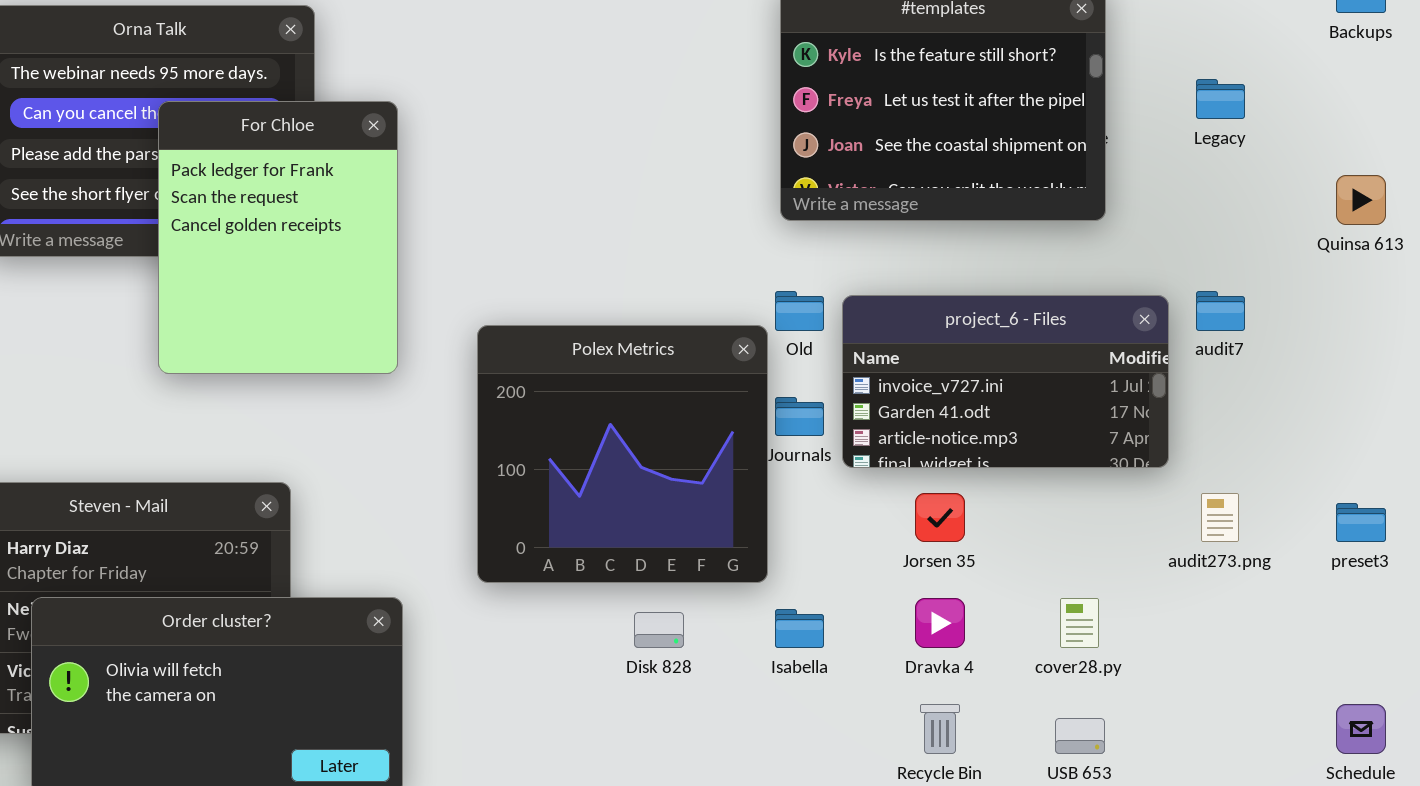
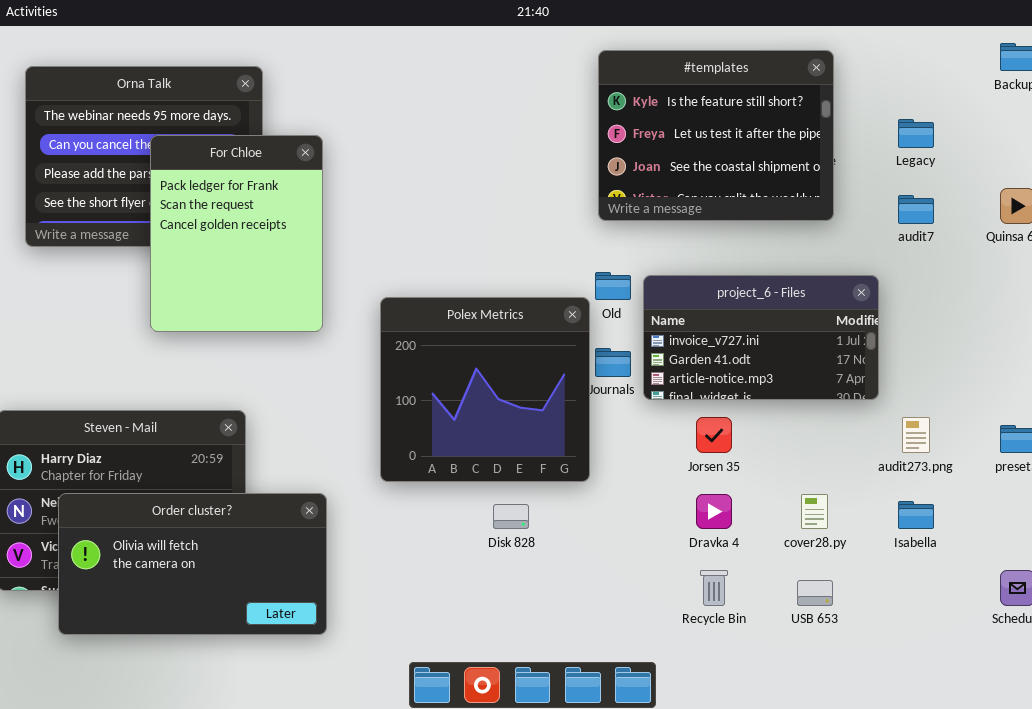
audit7: [1196,291,1245,331] -> [898,195,934,224], moved
Isabella: [775,609,824,648] -> [898,501,934,529], moved

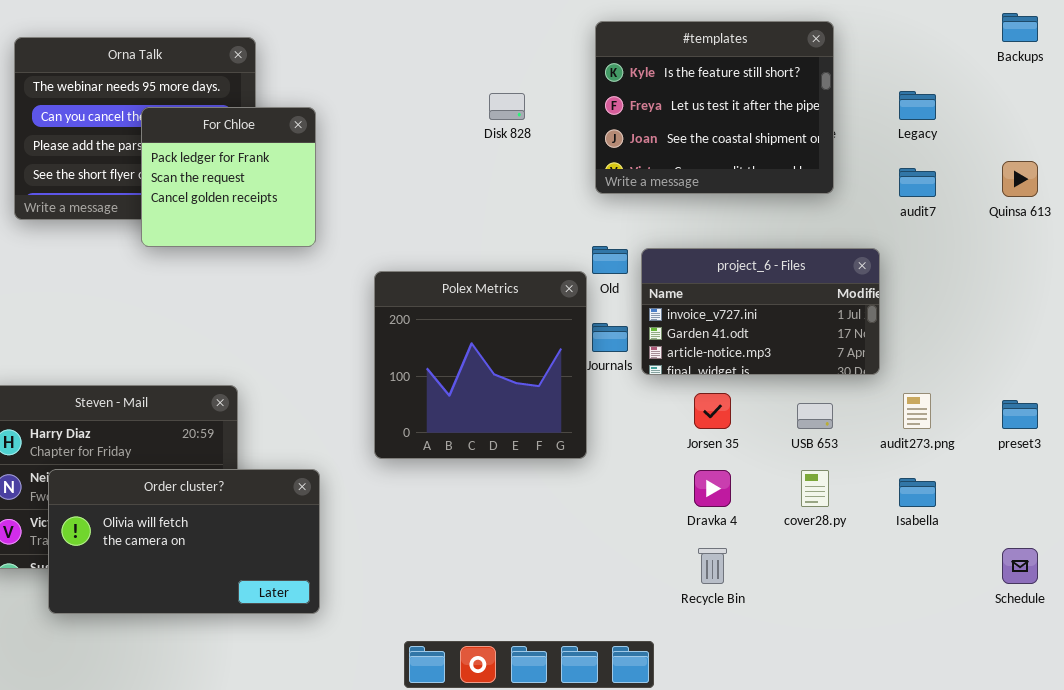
For Chloe: [150,135,323,332] -> [141,107,316,247], resized
Disk 828: [493,504,529,529] -> [489,93,525,120], moved
USB 653: [797,580,833,606] -> [797,403,833,429], moved

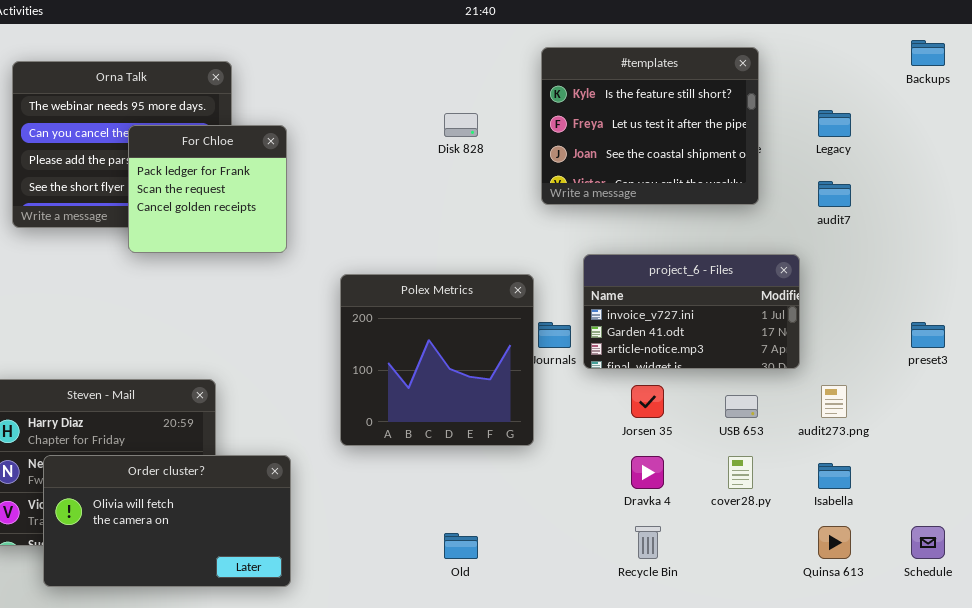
Quinsa 613: [1002,161,1038,197] -> [818,526,851,559], moved
Old: [592,246,628,274] -> [444,533,478,559], moved
preset3: [1002,400,1038,429] -> [911,322,945,348], moved

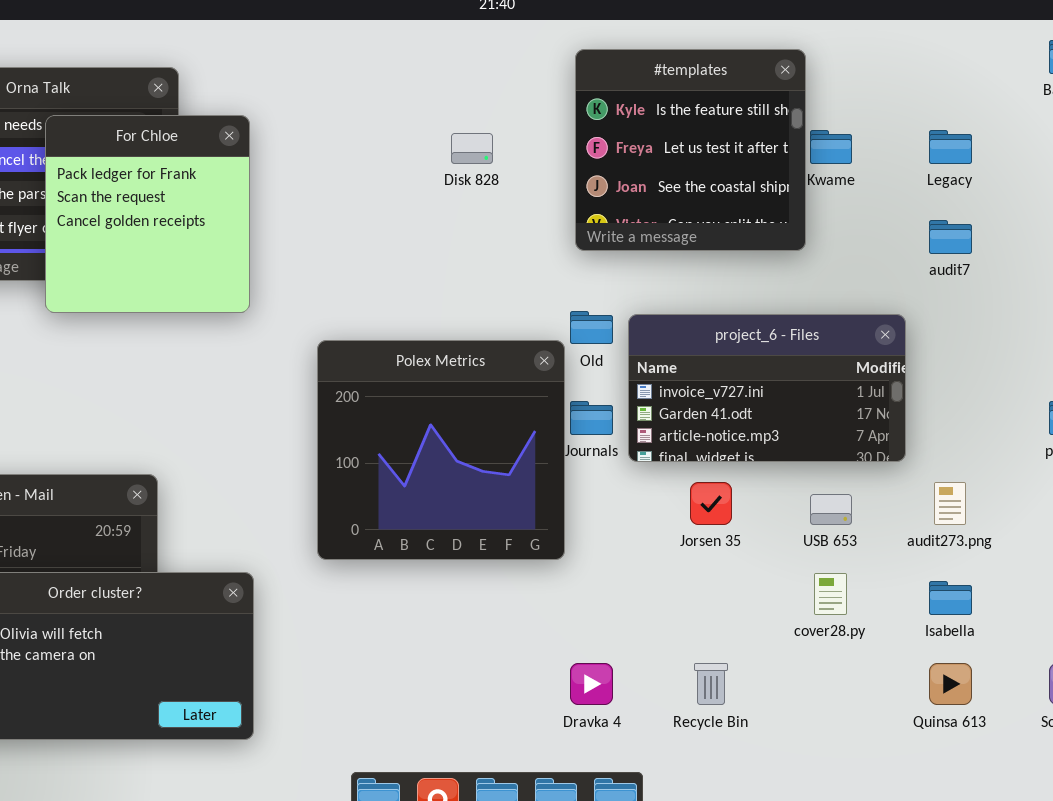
#templates: [541,47,759,205] -> [575,49,806,251], resized
For Chloe: [128,125,287,253] -> [45,115,250,313], resized
Dravka 4: [631,456,664,489] -> [570,663,613,705], moved
Old: [444,533,478,559] -> [570,311,613,344], moved

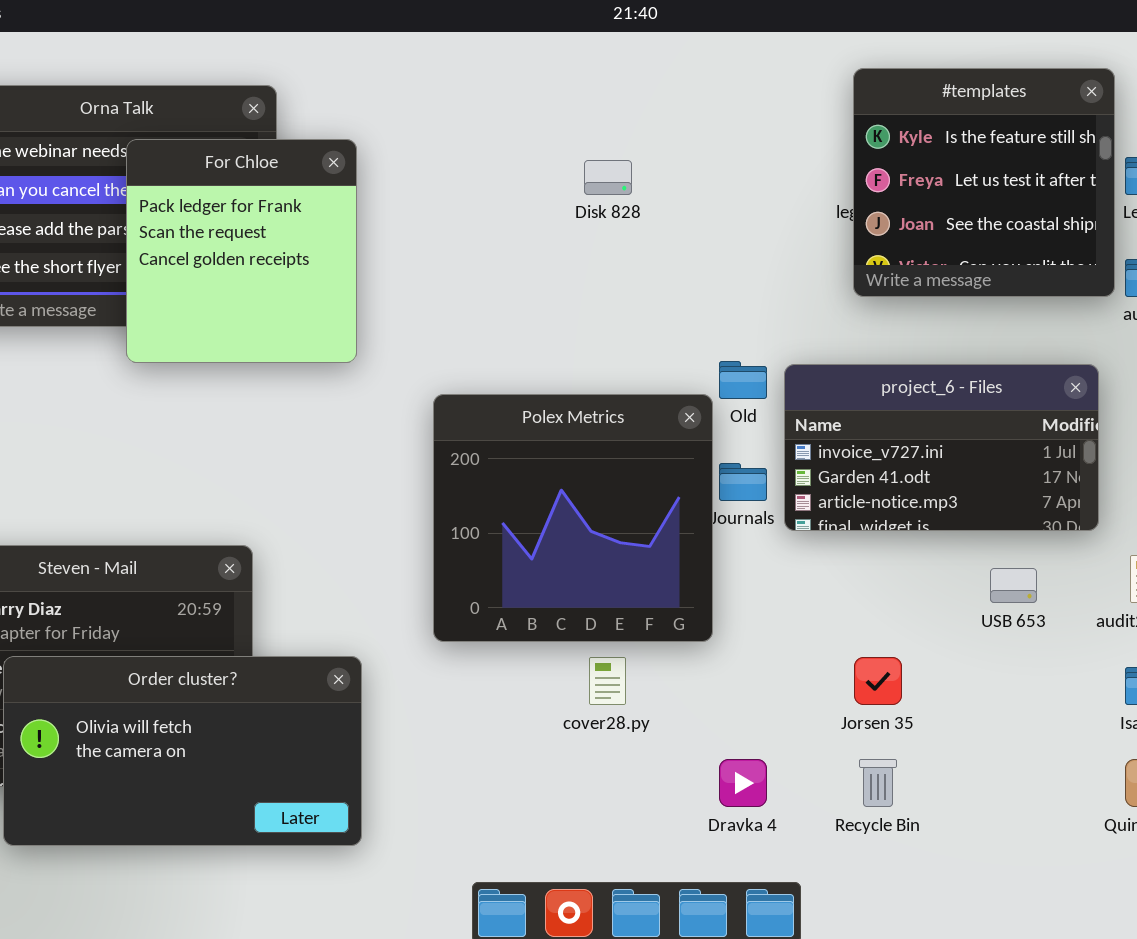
#templates: [575,49,806,251] -> [853,68,1115,297], moved
Jorsen 35: [690,482,732,525] -> [854,657,902,705], moved
cover28.py: [814,573,847,615] -> [589,657,626,705], moved

